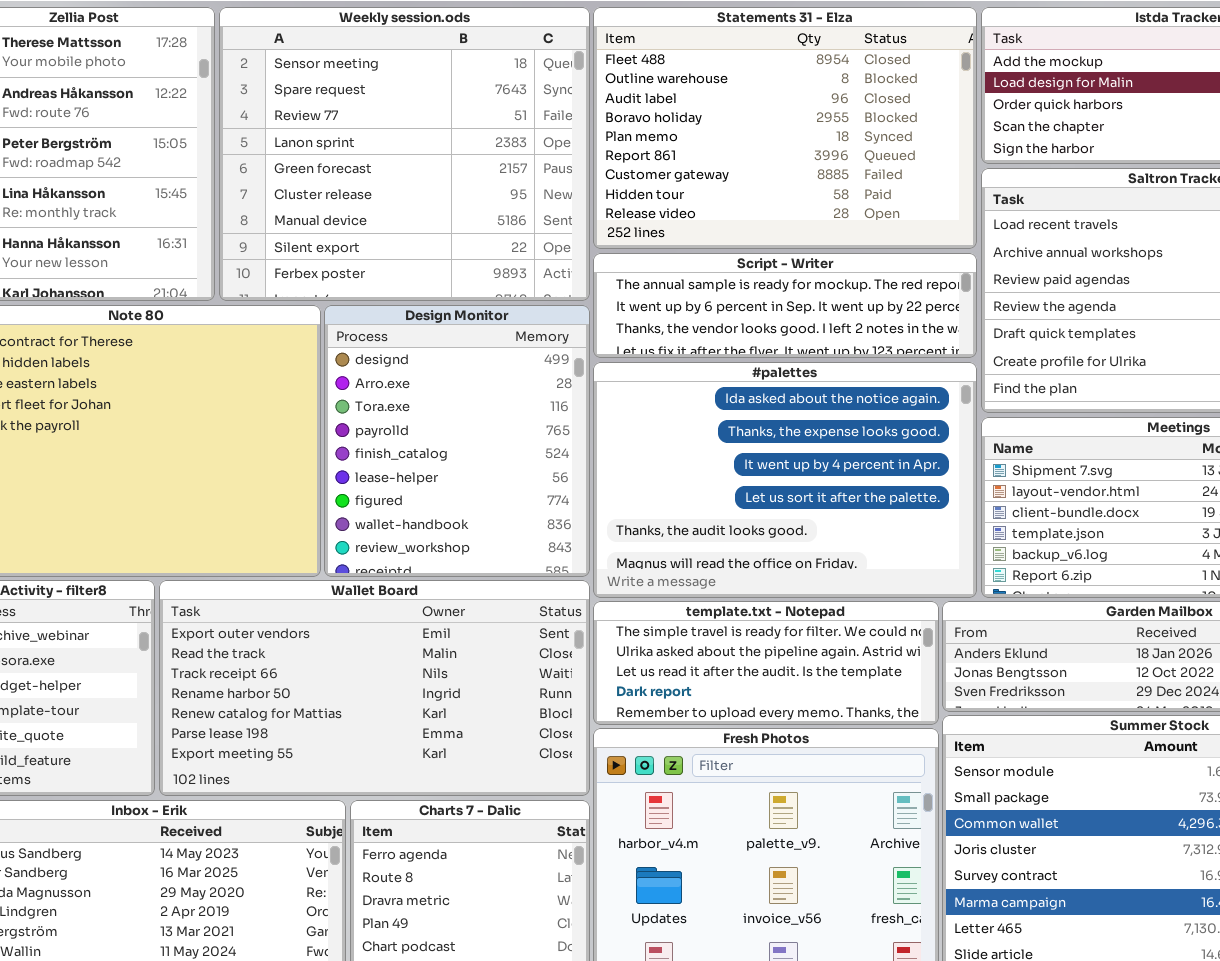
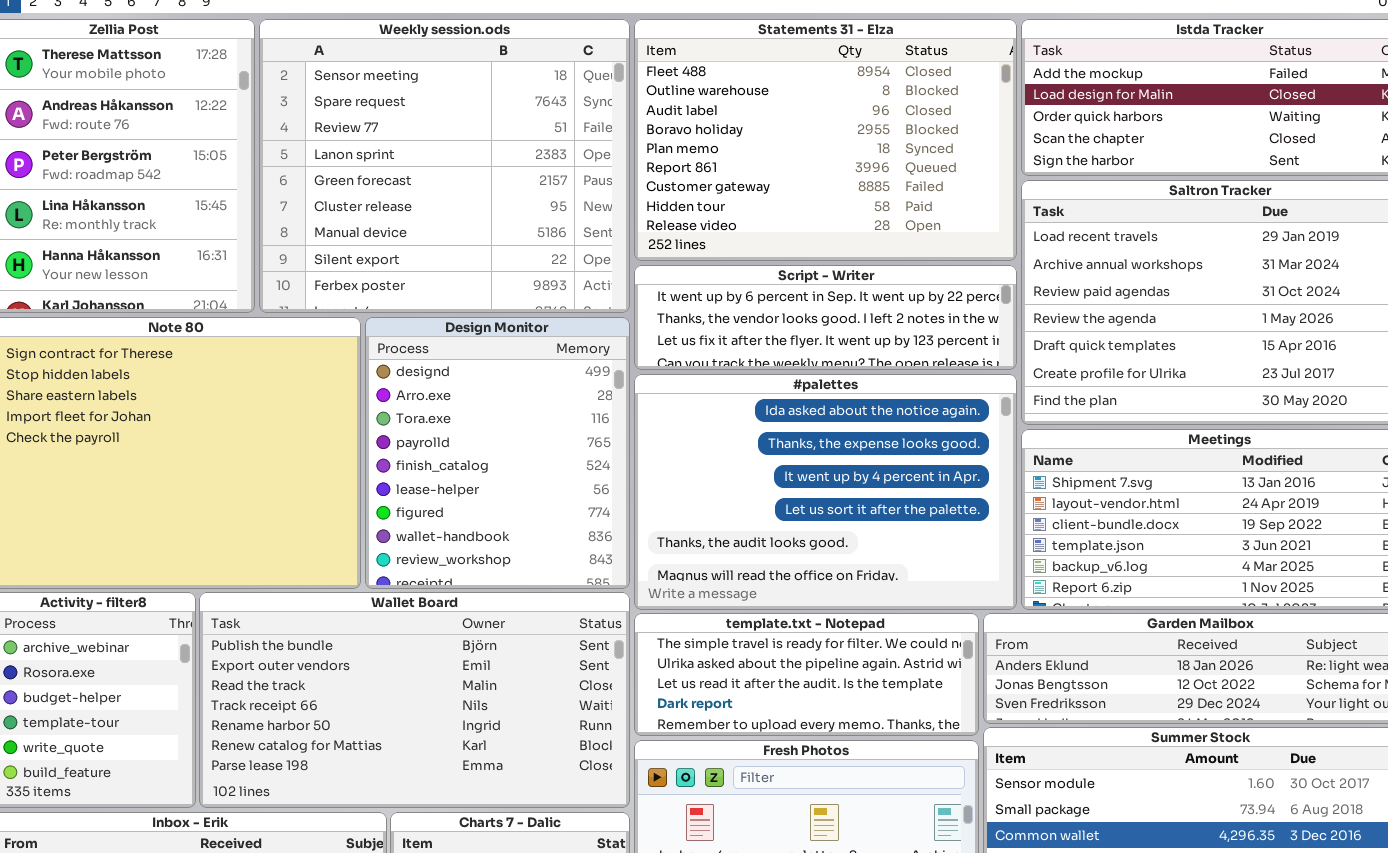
Script - Writer: [593,253,977,358] -> [634,265,1017,370], scrolled down 1 row
Wallet Board: [159,580,590,796] -> [199,592,630,808], scrolled up 1 row

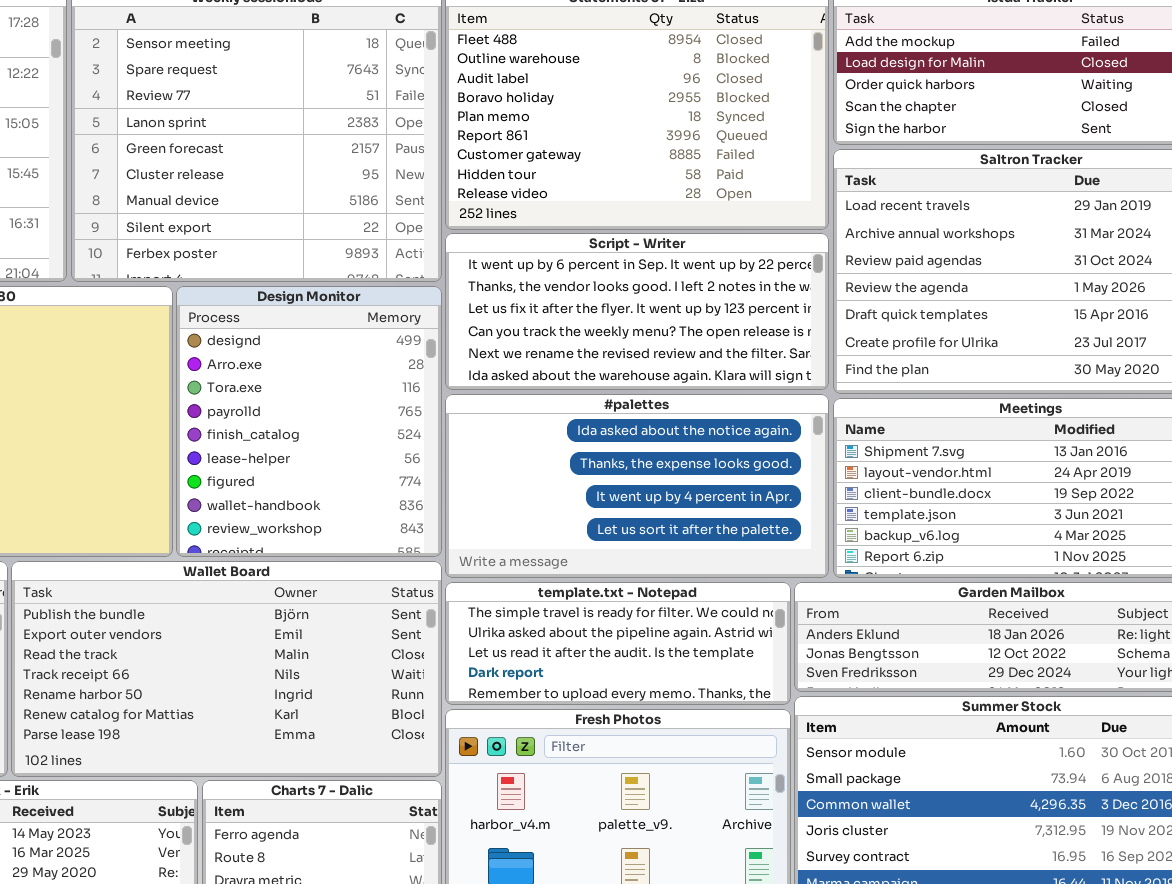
Script - Writer: [634,265,1017,370] -> [445,233,829,390], resized
#palettes: [634,374,1017,610] -> [445,394,829,578], resized

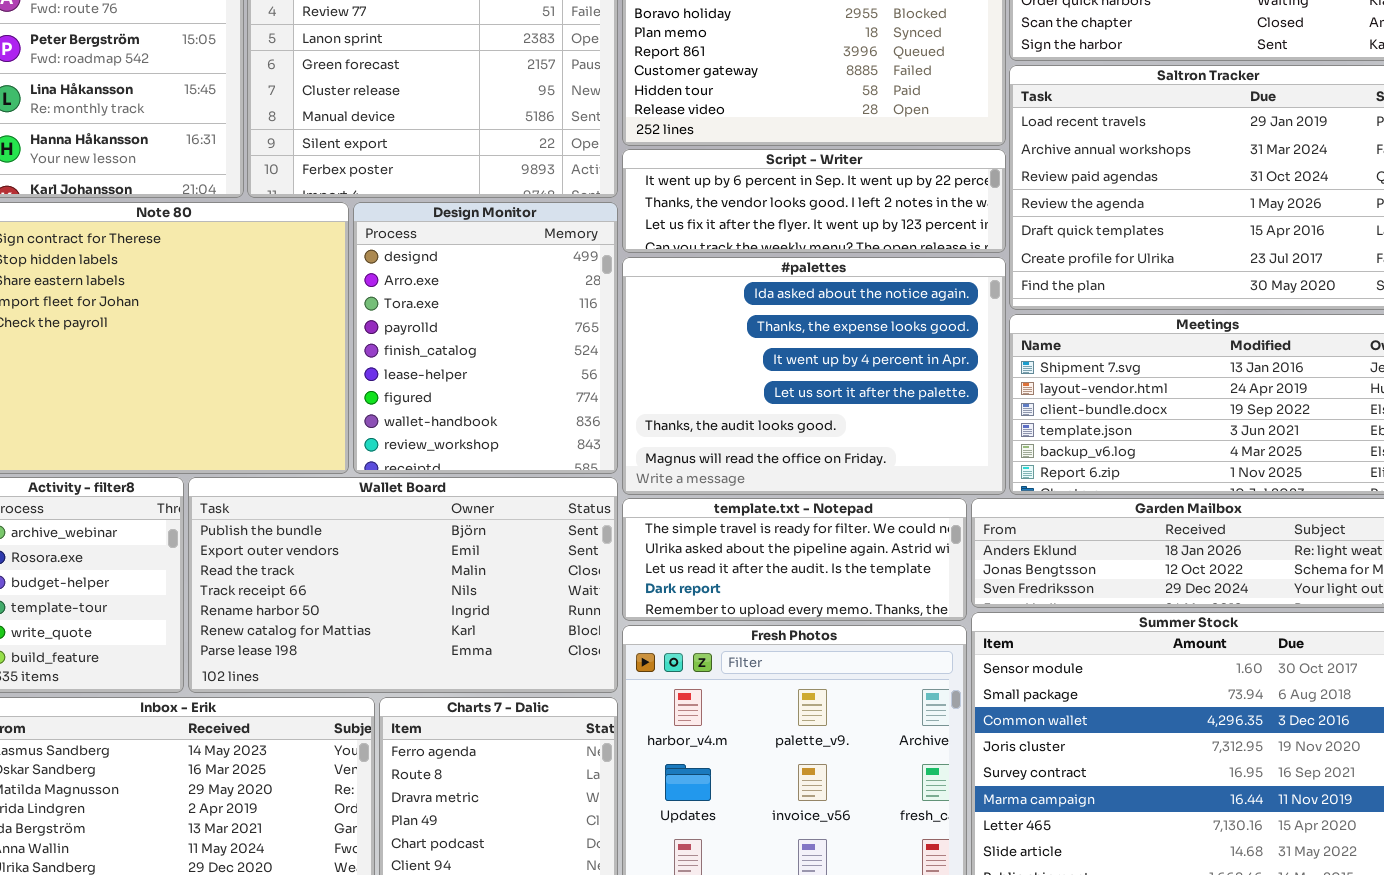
Script - Writer: [445,233,829,390] -> [622,149,1006,253], resized
#palettes: [445,394,829,578] -> [622,257,1006,495], resized

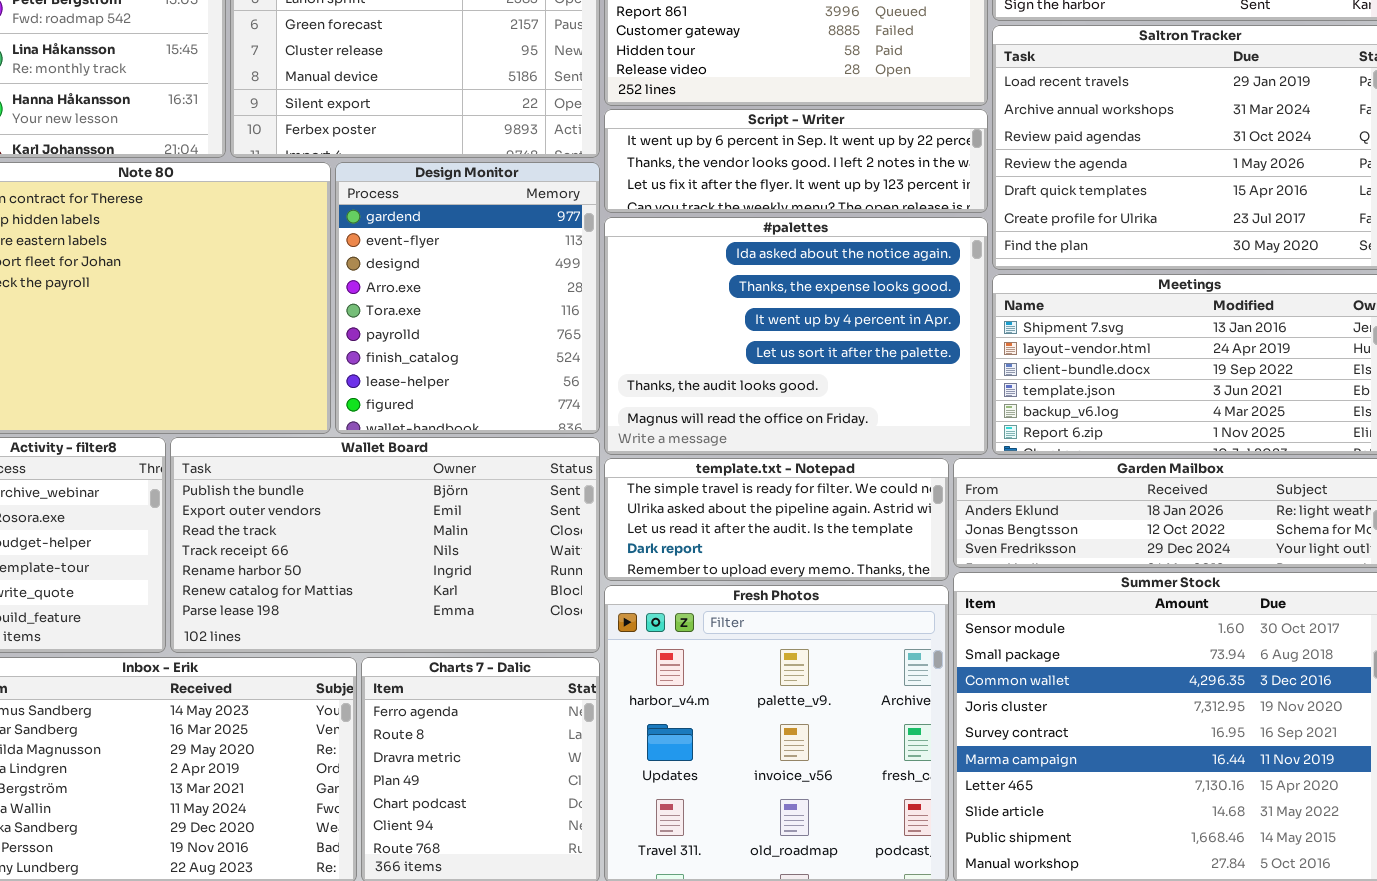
Design Monitor: [353,202,618,474] -> [335,162,600,434], scrolled up 2 rows

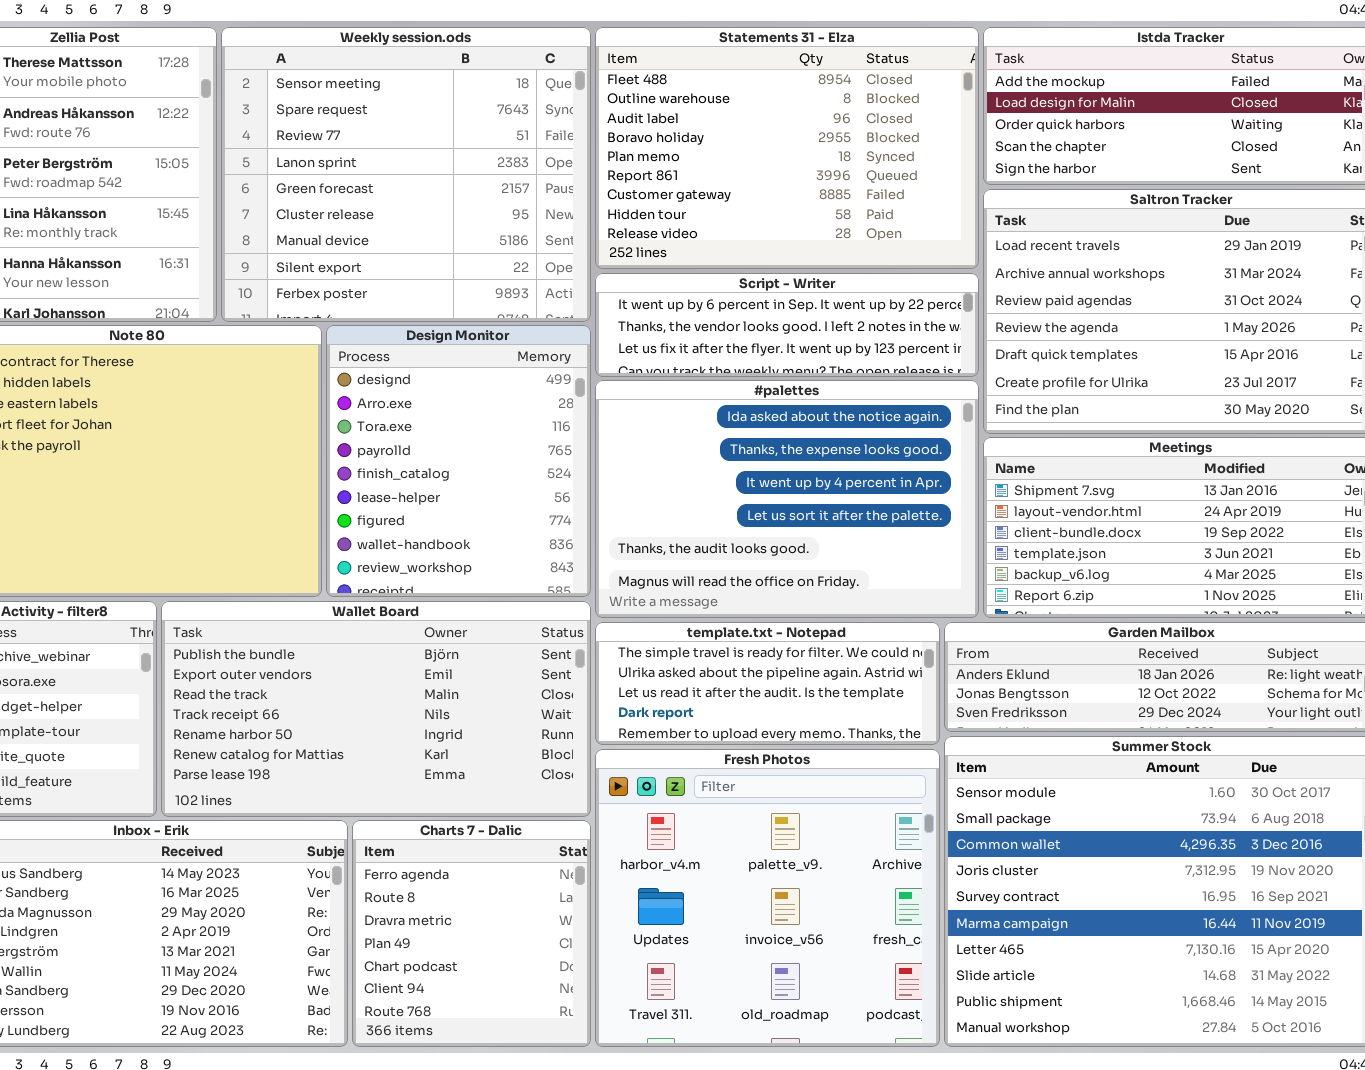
Design Monitor: [335,162,600,434] -> [326,325,591,597], scrolled down 2 rows

